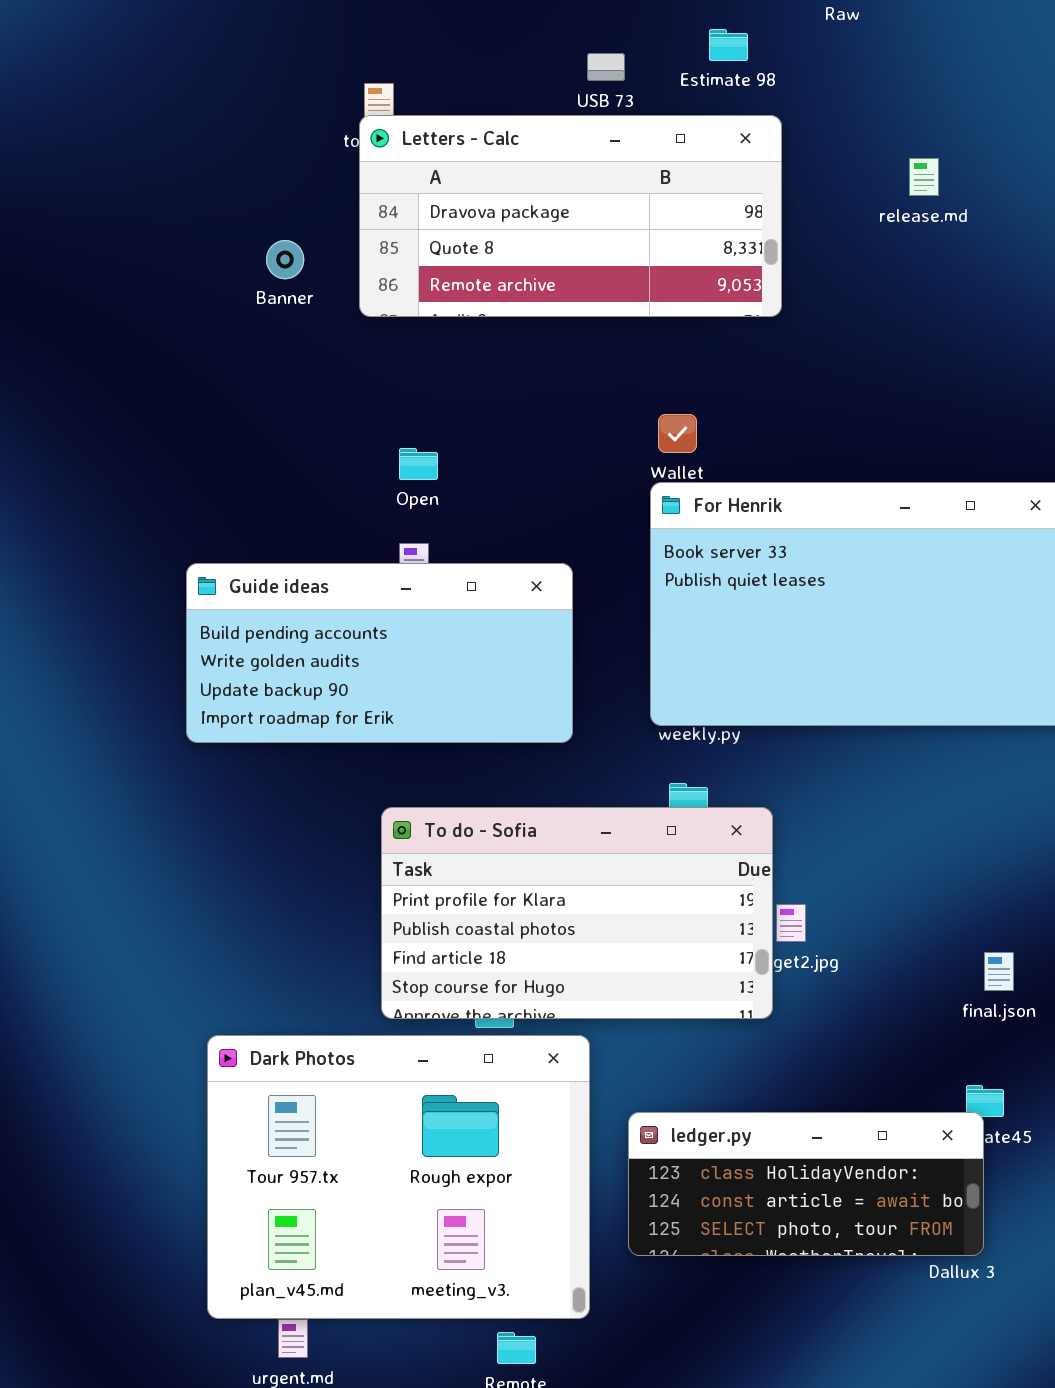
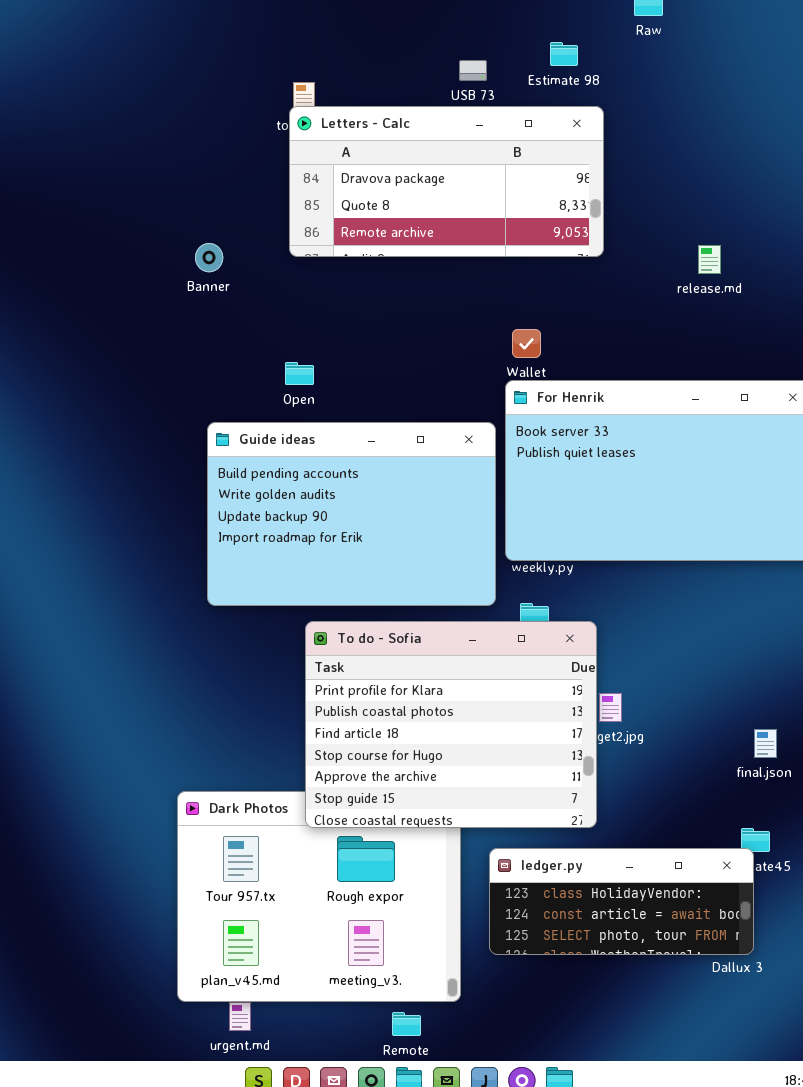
release.md: [909,158,939,196] -> [698,245,721,274], moved
Banner: [266,240,304,279] -> [195,243,223,272], moved
Open: [399,448,438,480] -> [285,362,314,385], moved
Guide ideas: [186,563,573,743] -> [207,422,496,606], moved, resized
To do - Sofia: [381,807,773,1019] -> [305,621,597,828], resized

